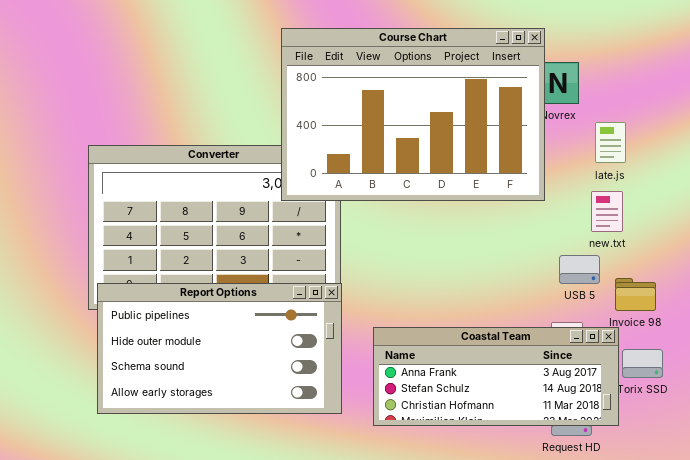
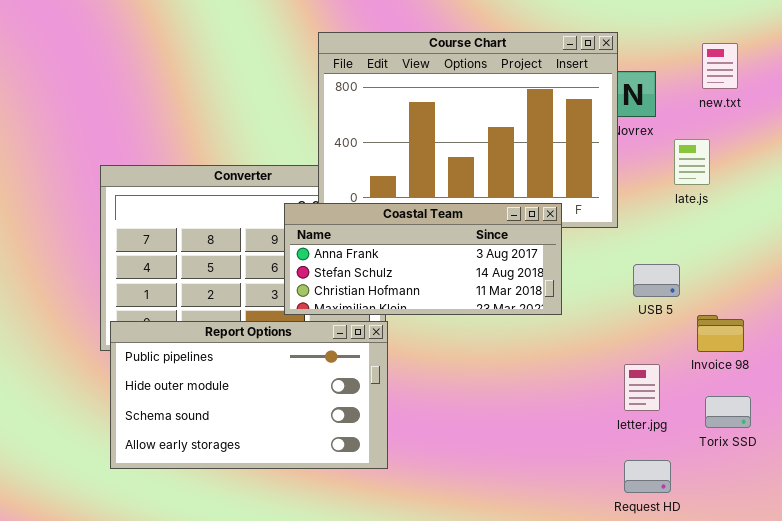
new.txt: [591,191,623,232] -> [702,43,738,89], moved
USB 5: [559,255,600,284] -> [633,264,680,297], moved
Coastal Team: [373,327,619,426] -> [284,203,562,315], moved

